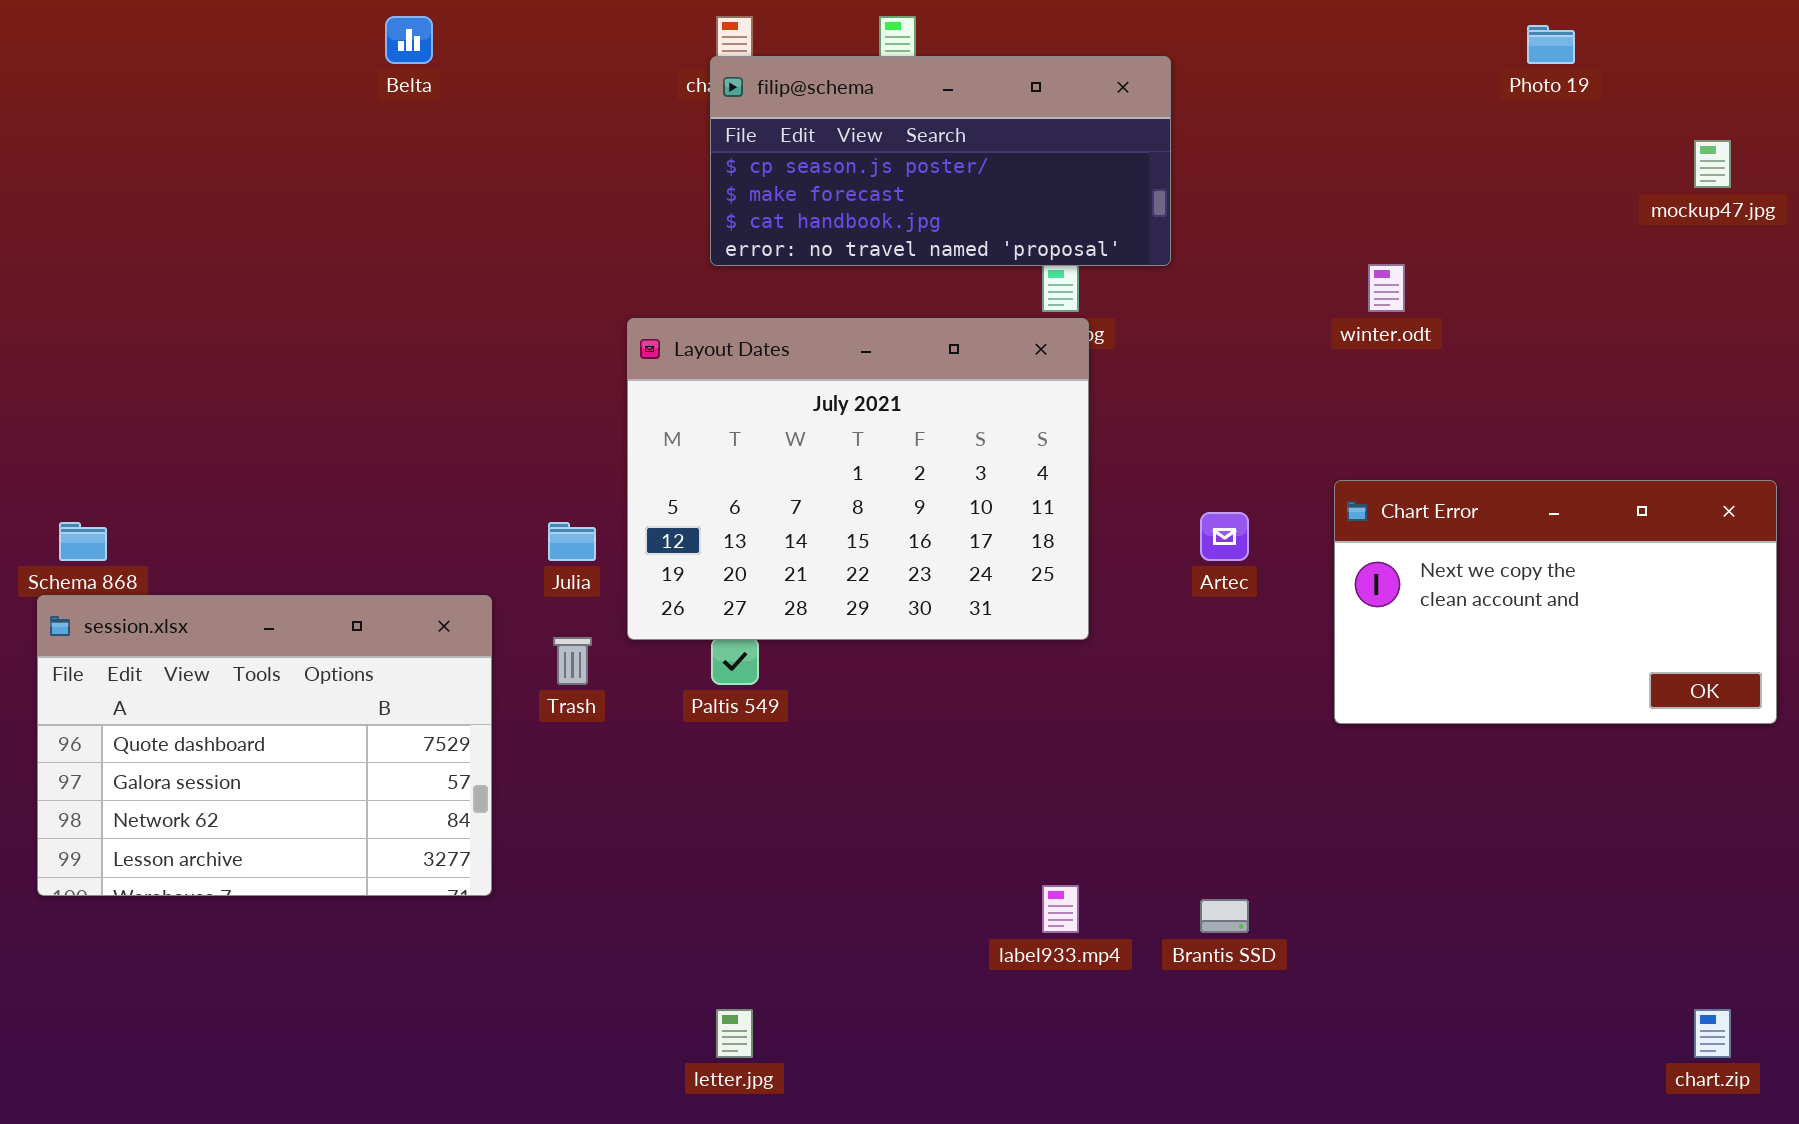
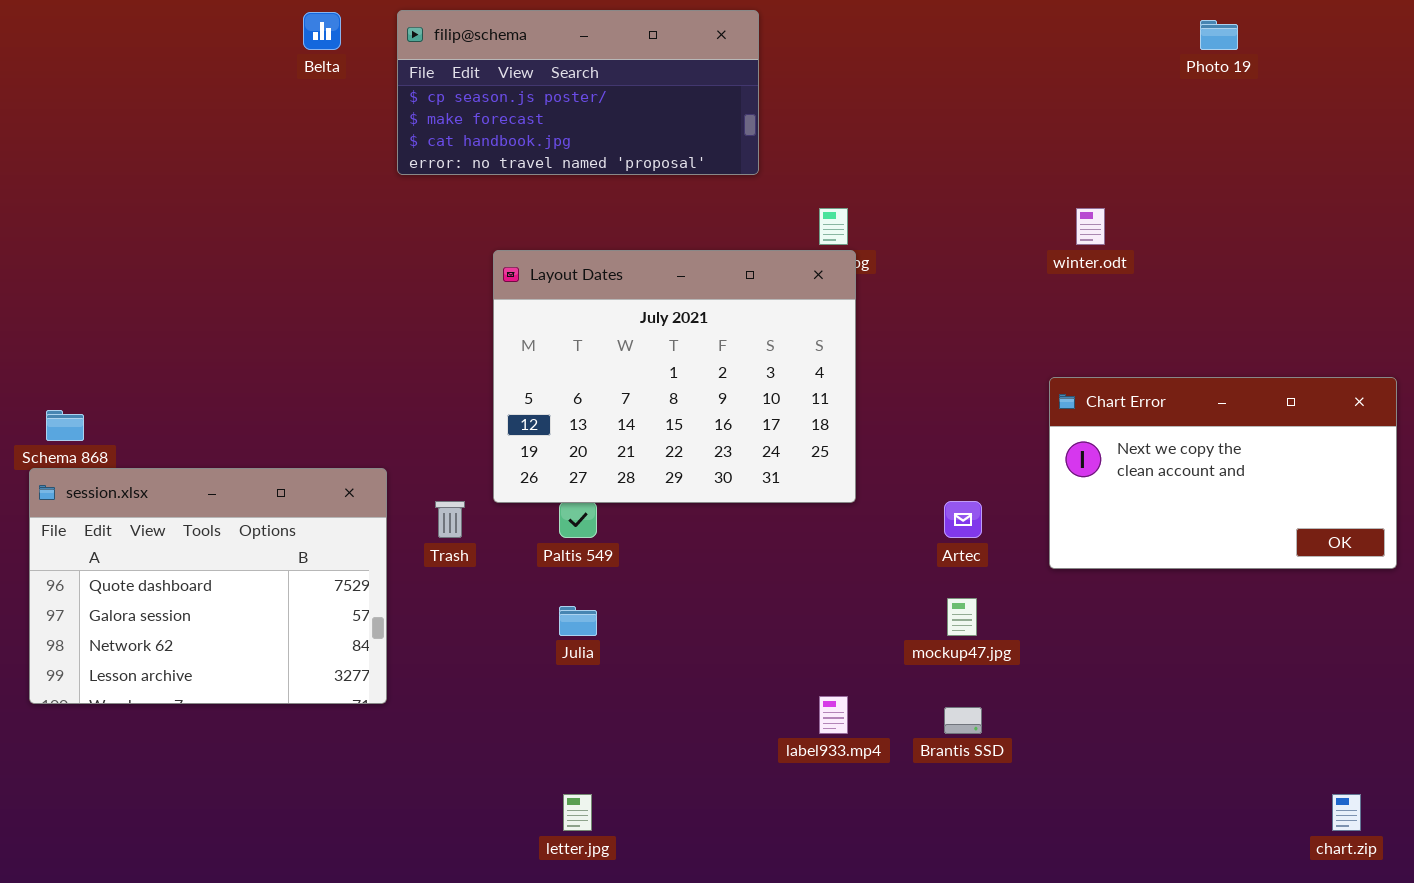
filip@schema: [710,56,1171,266] -> [397,10,759,175], moved
mockup47.jpg: [1694,140,1731,188] -> [947,598,977,636], moved
Artec: [1200,512,1249,561] -> [944,501,982,538], moved
Julia: [548,522,596,561] -> [559,606,597,636], moved

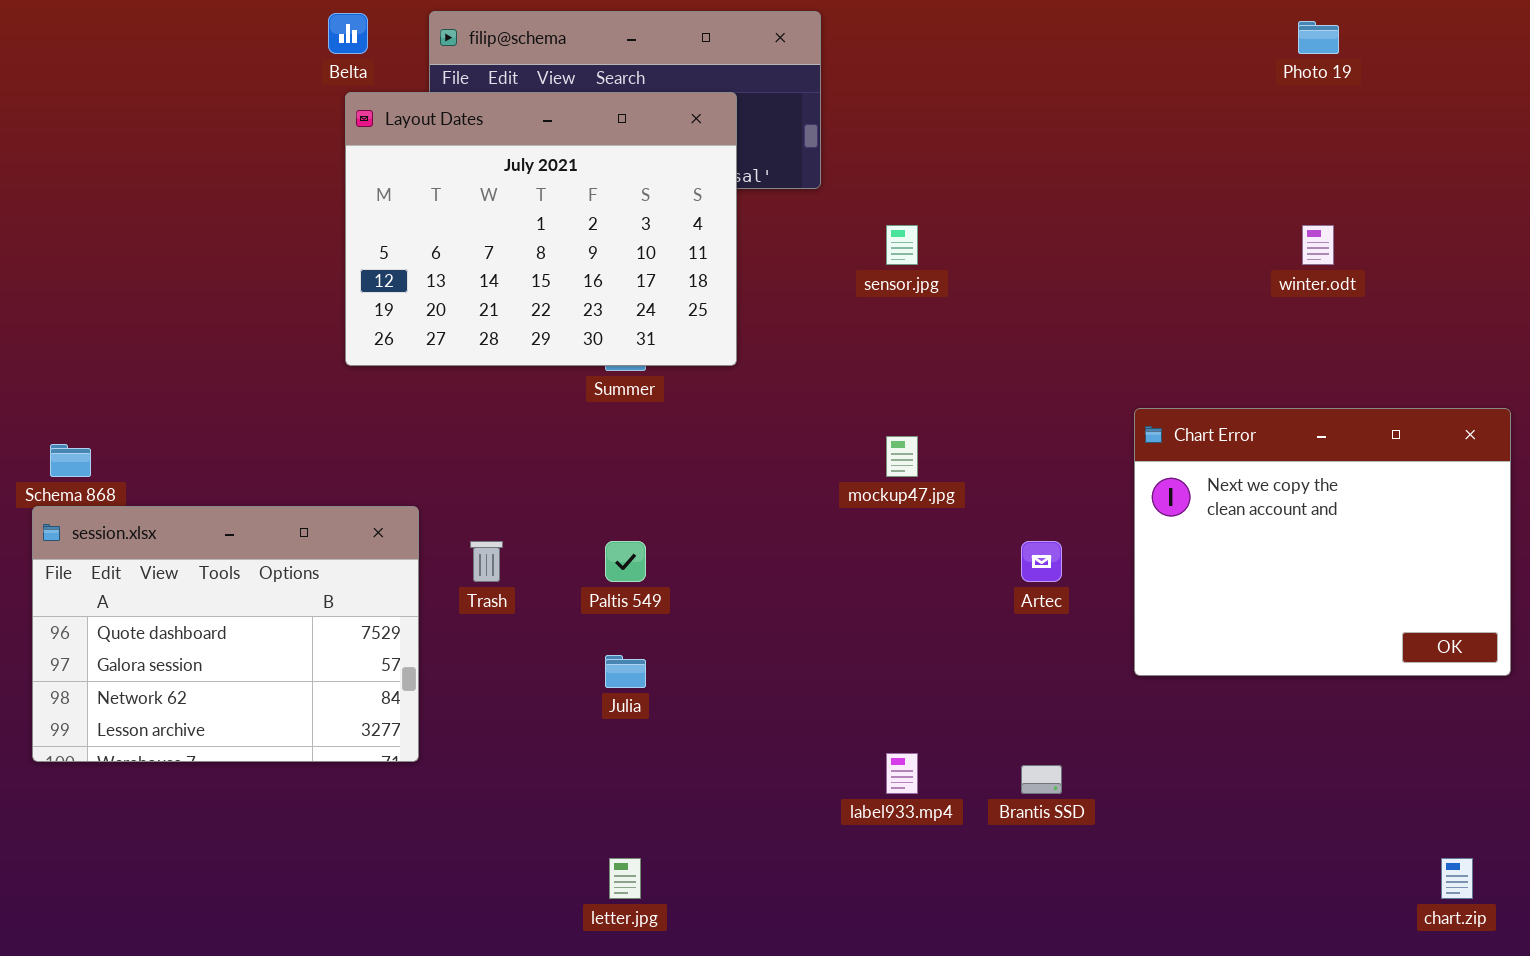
winter.odt: [1076,208,1105,245] -> [1302,225,1334,265], moved
Layout Dates: [493,250,856,503] -> [345,92,737,366], moved
Chart Error: [1049,377,1397,569] -> [1134,408,1511,676], resized
mockup47.jpg: [947,598,977,636] -> [886,436,918,477], moved

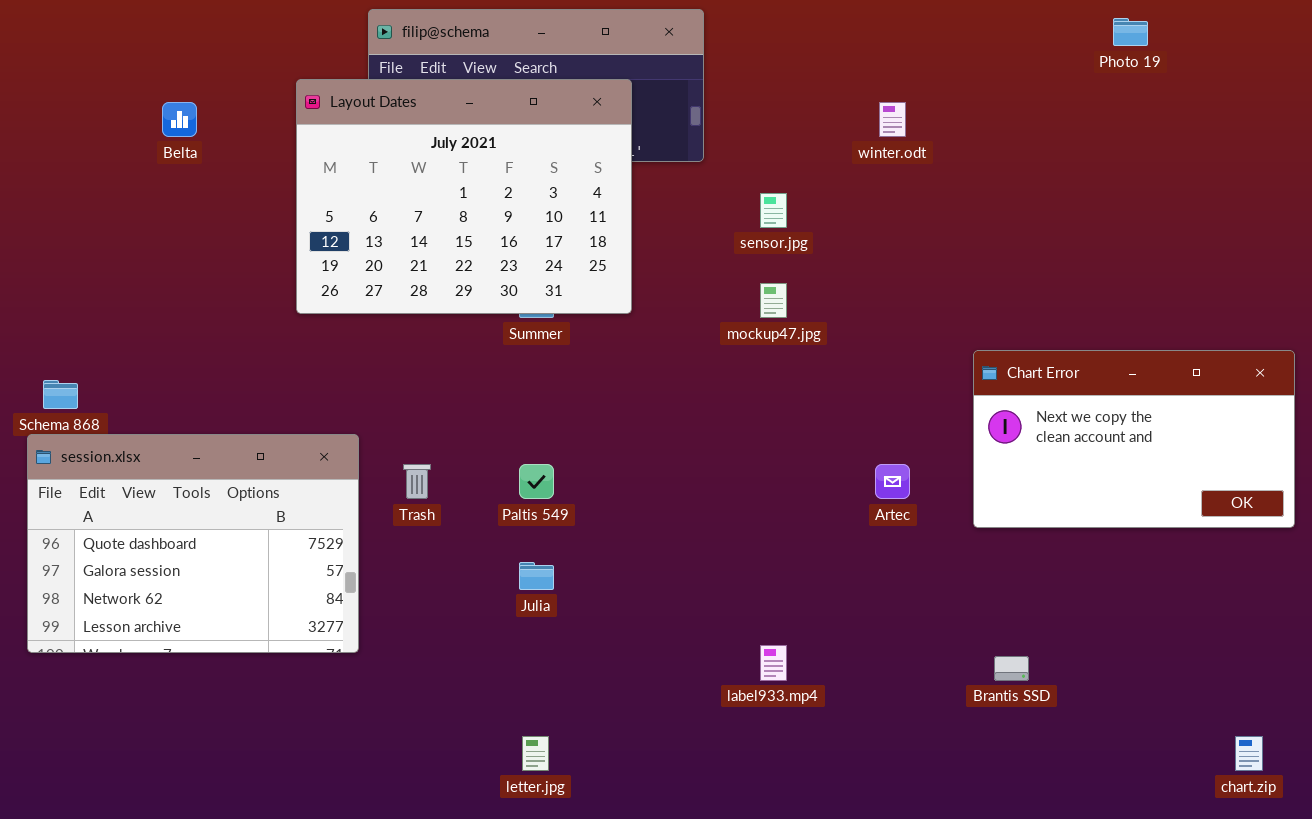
Belta: [328,13,368,54] -> [162,102,197,137], moved
winter.odt: [1302,225,1334,265] -> [879,102,906,137], moved
Chart Error: [1134,408,1511,676] -> [973,350,1295,528], resized
mockup47.jpg: [886,436,918,477] -> [760,283,787,318], moved
Brantis SSD: [1021,765,1062,794] -> [994,656,1029,681], moved

